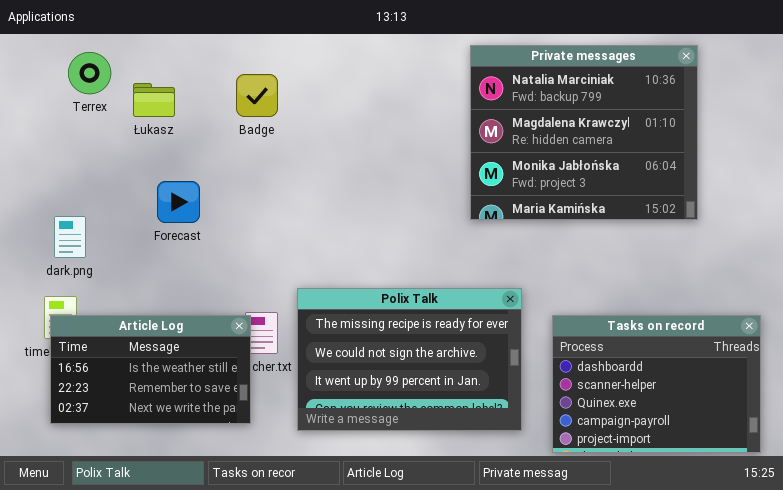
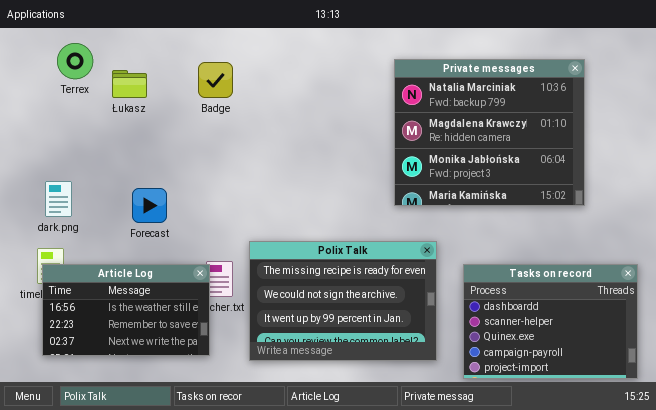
Private messages: [470,45,698,220] -> [394,59,585,206], moved
Forecast: [157,181,200,223] -> [132,188,167,223], moved

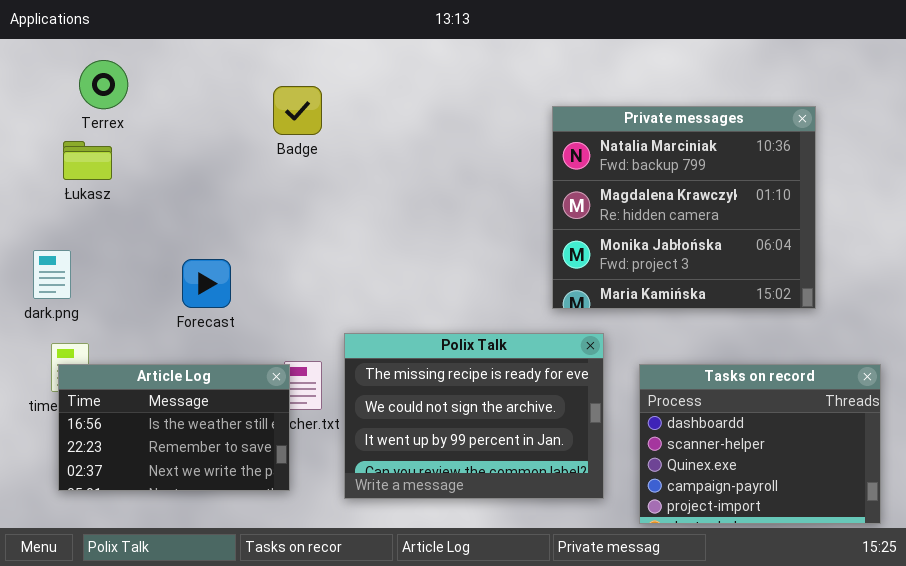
Private messages: [394,59,585,206] -> [552,106,816,309], moved
Łukasz: [112,70,147,98] -> [63,141,112,180], moved
dark.png: [45,181,72,217] -> [33,250,71,299], moved

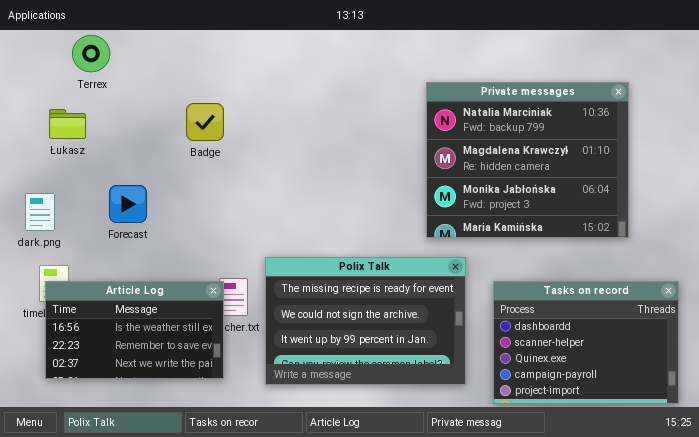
Terrex: [79,60,128,109] -> [72,35,110,72], moved
Badge: [273,86,322,135] -> [186,103,224,141], moved
Forecast: [182,259,231,308] -> [109,185,147,223], moved

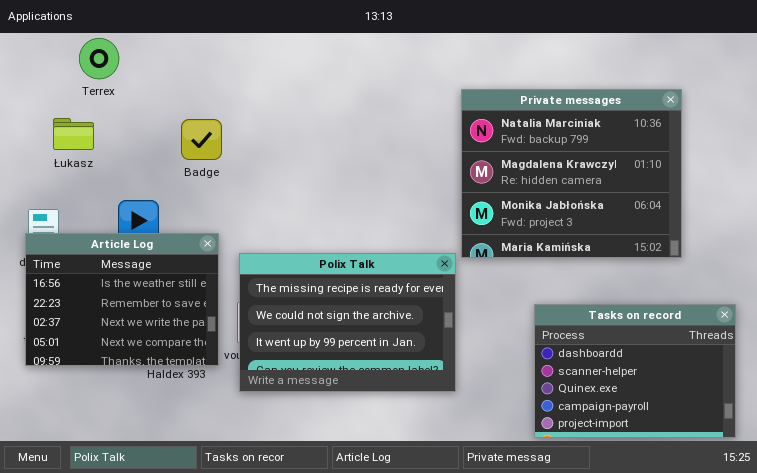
Badge: [186,103,224,141] -> [181,119,222,160], moved
Polix Talk: [265,257,466,385] -> [239,253,456,392], moved
Article Log: [45,281,224,379] -> [25,233,219,366], moved, resized

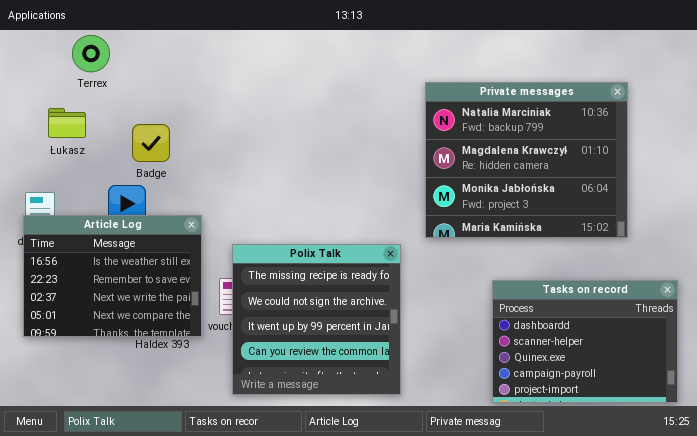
Badge: [181,119,222,160] -> [132,124,170,162], moved
Polix Talk: [239,253,456,392] -> [232,244,401,395], moved, resized

